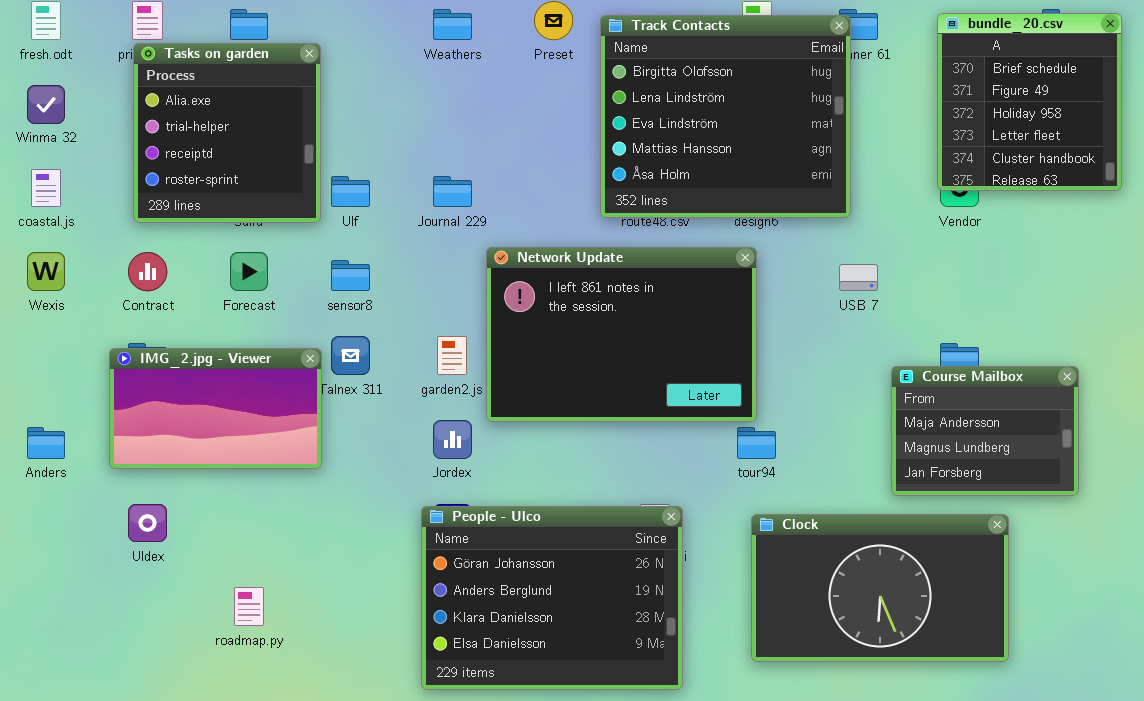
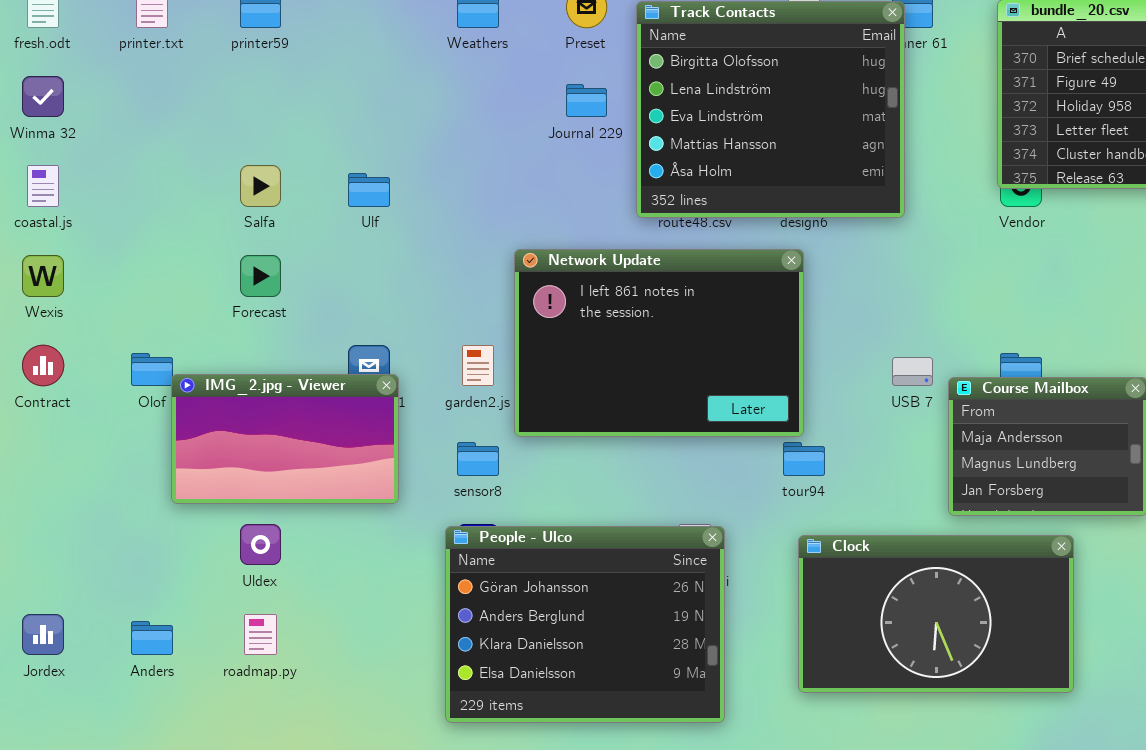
Tasks on garden: [133,43,321,223] -> none, closed
Journal 229: [433,176,472,207] -> [566,84,607,117], moved
Contract: [128,252,167,291] -> [22,345,64,386], moved
sensor8: [331,260,370,291] -> [457,442,499,476], moved
USB 7: [839,264,878,291] -> [892,357,933,386], moved
IMG_2.jpg - Viewer: [109,348,322,469] -> [171,374,399,504], moved
Jordex: [433,420,472,459] -> [22,614,64,655], moved
Anders: [27,427,65,459] -> [131,621,173,655], moved
Uldex: [128,504,167,542] -> [240,524,281,565], moved

